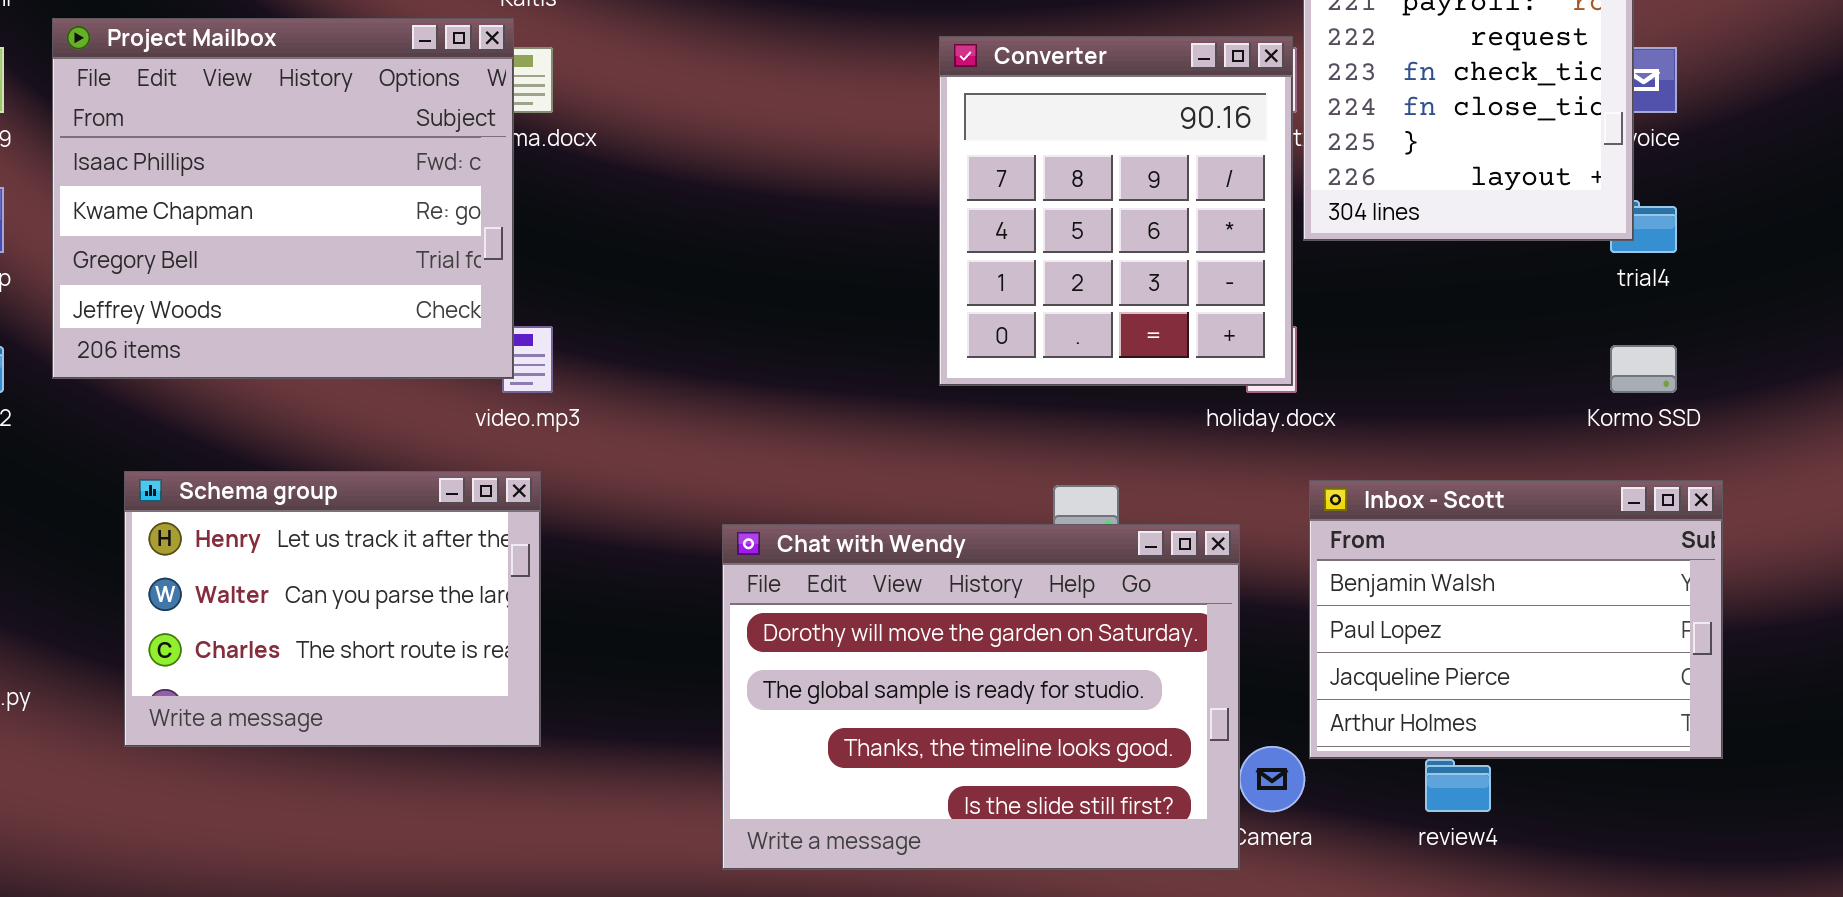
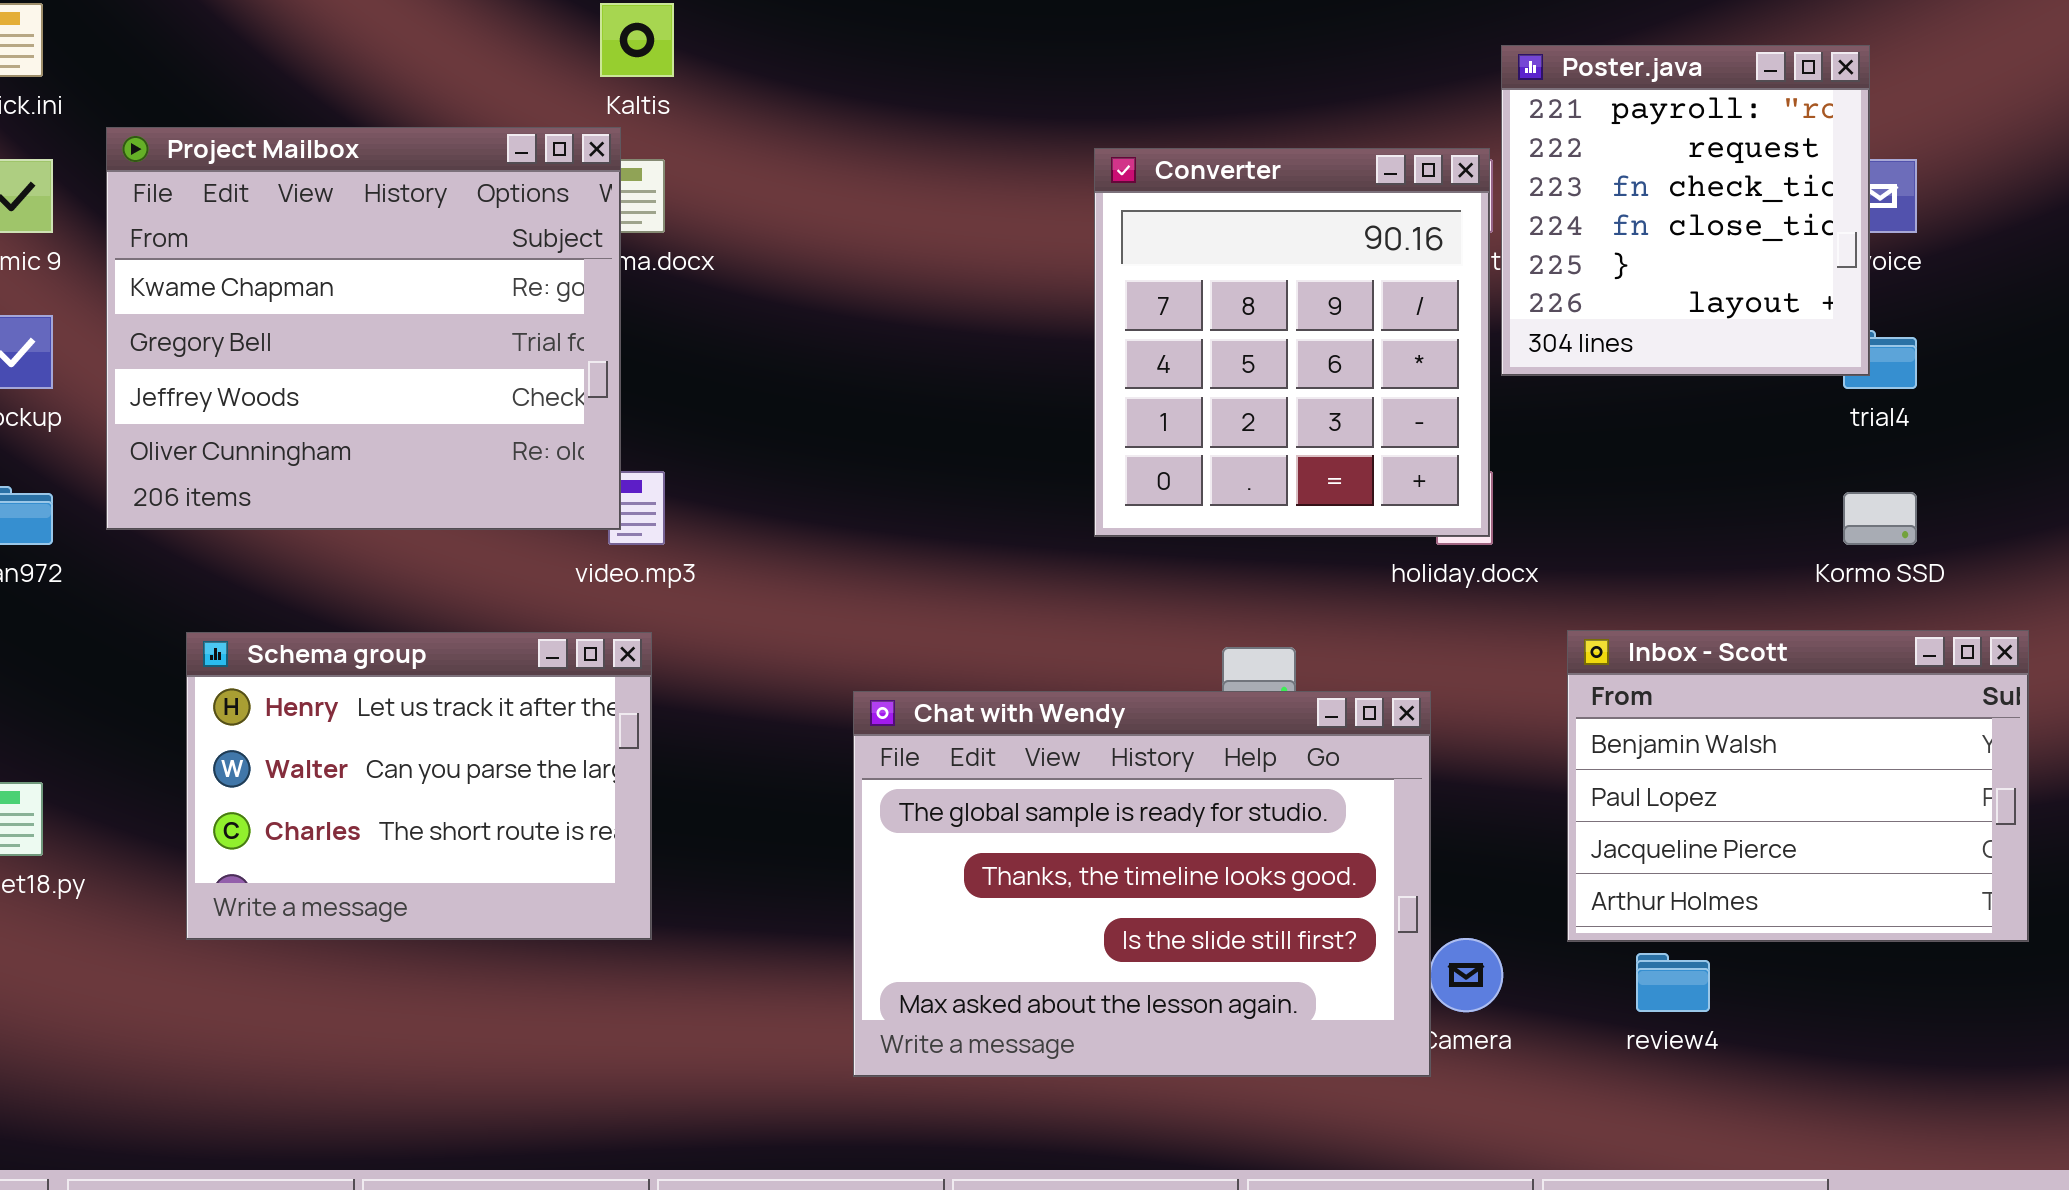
Project Mailbox: [52,18,514,379] -> [106,127,621,530], scrolled down 1 row
Inbox - Scott: [1309,480,1723,759] -> [1567,630,2029,942], moved
Chat with Wendy: [722,524,1240,870] -> [853,691,1431,1077], scrolled down 1 row

